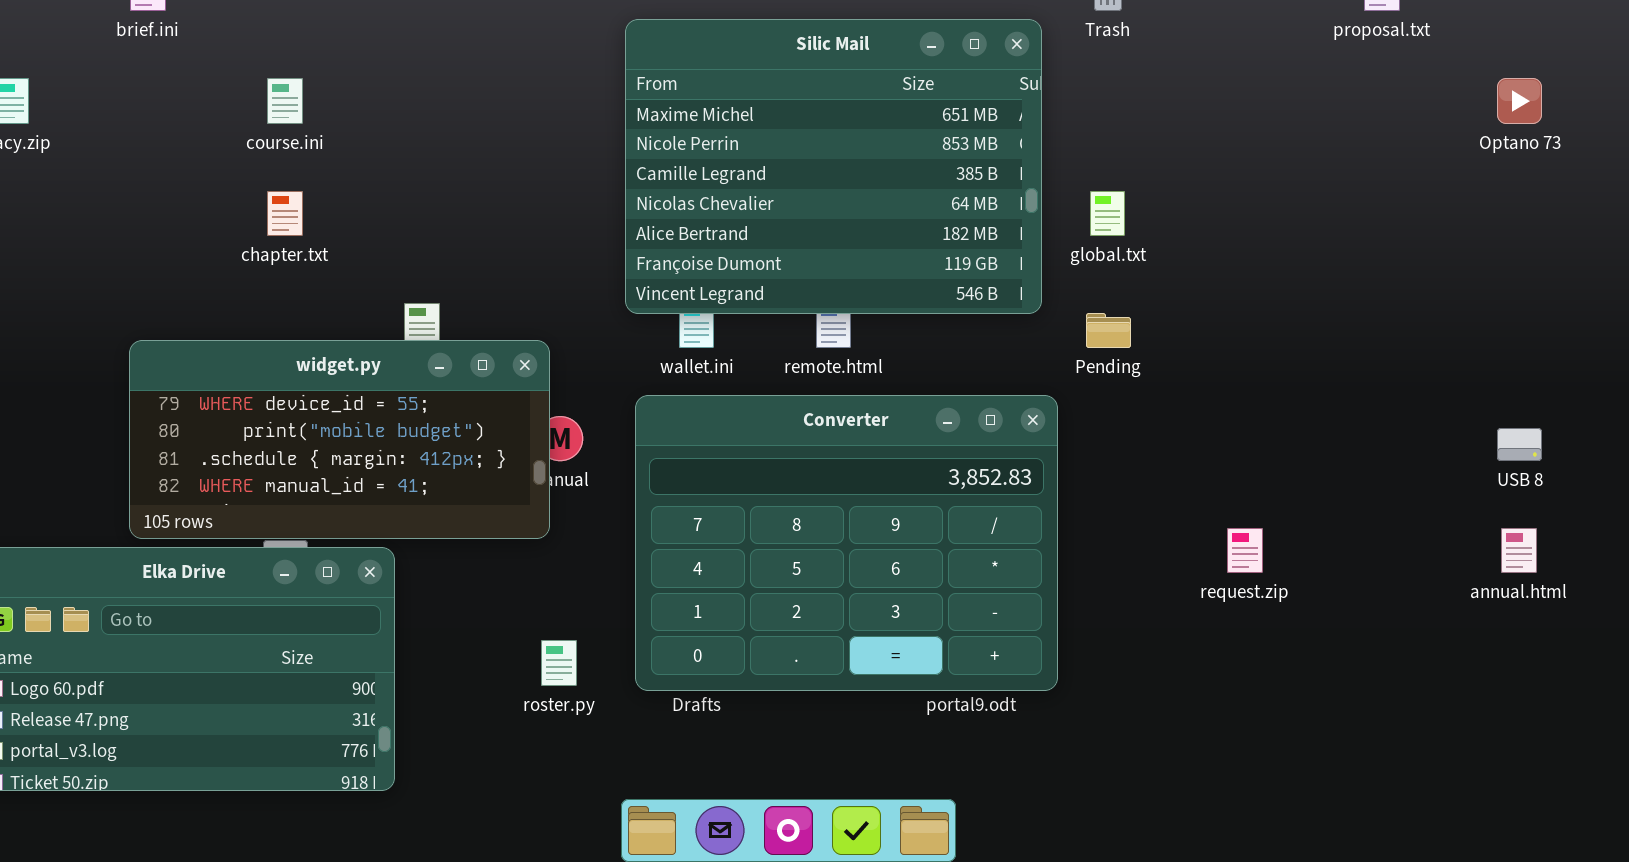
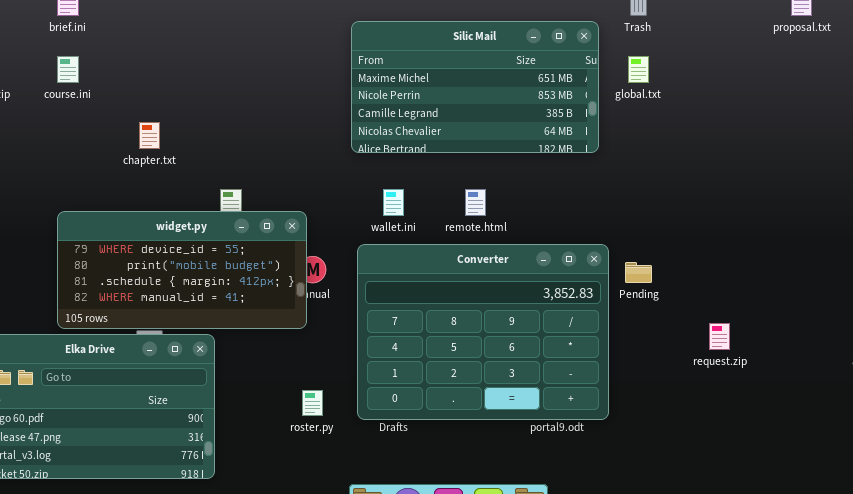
Silic Mail: [625,19,1042,314] -> [351,21,599,153], resized
course.ini: [267,78,303,124] -> [57,56,79,83], moved
global.txt: [1090,191,1125,236] -> [628,56,649,83], moved
Pending: [1086,313,1131,348] -> [625,262,652,283], moved

